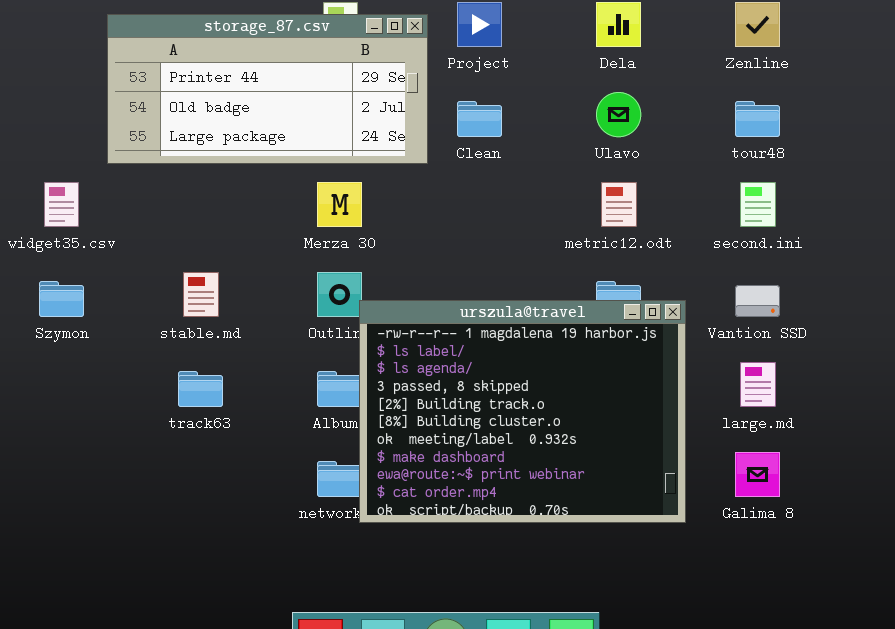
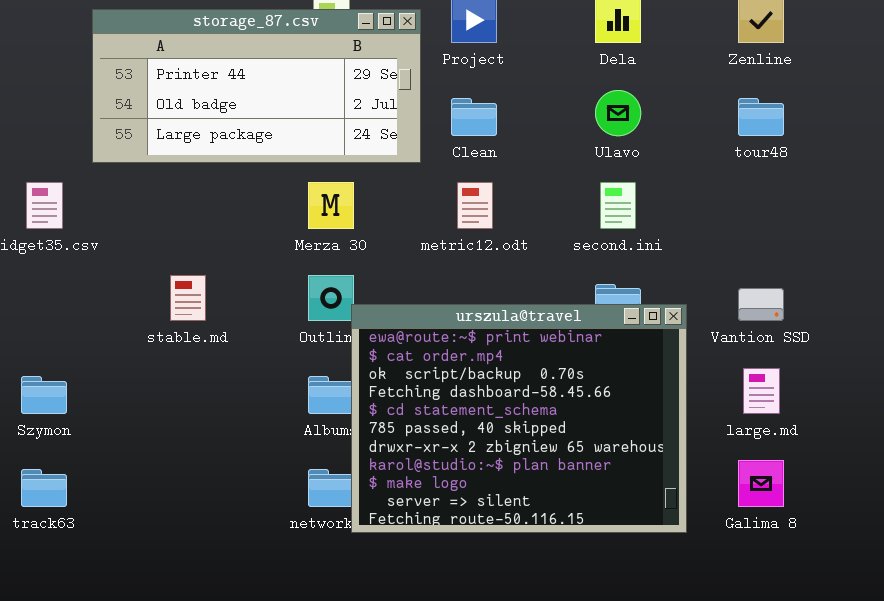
metric12.odt: [601,182,637,227] -> [457,182,493,229], moved
second.ini: [740,182,776,227] -> [600,182,636,229], moved
Szymon: [39,281,84,317] -> [21,376,67,414], moved
urszula@travel: [359,300,686,523] -> [351,304,687,533], scrolled down 8 rows
track63: [178,371,223,407] -> [21,469,67,507], moved

